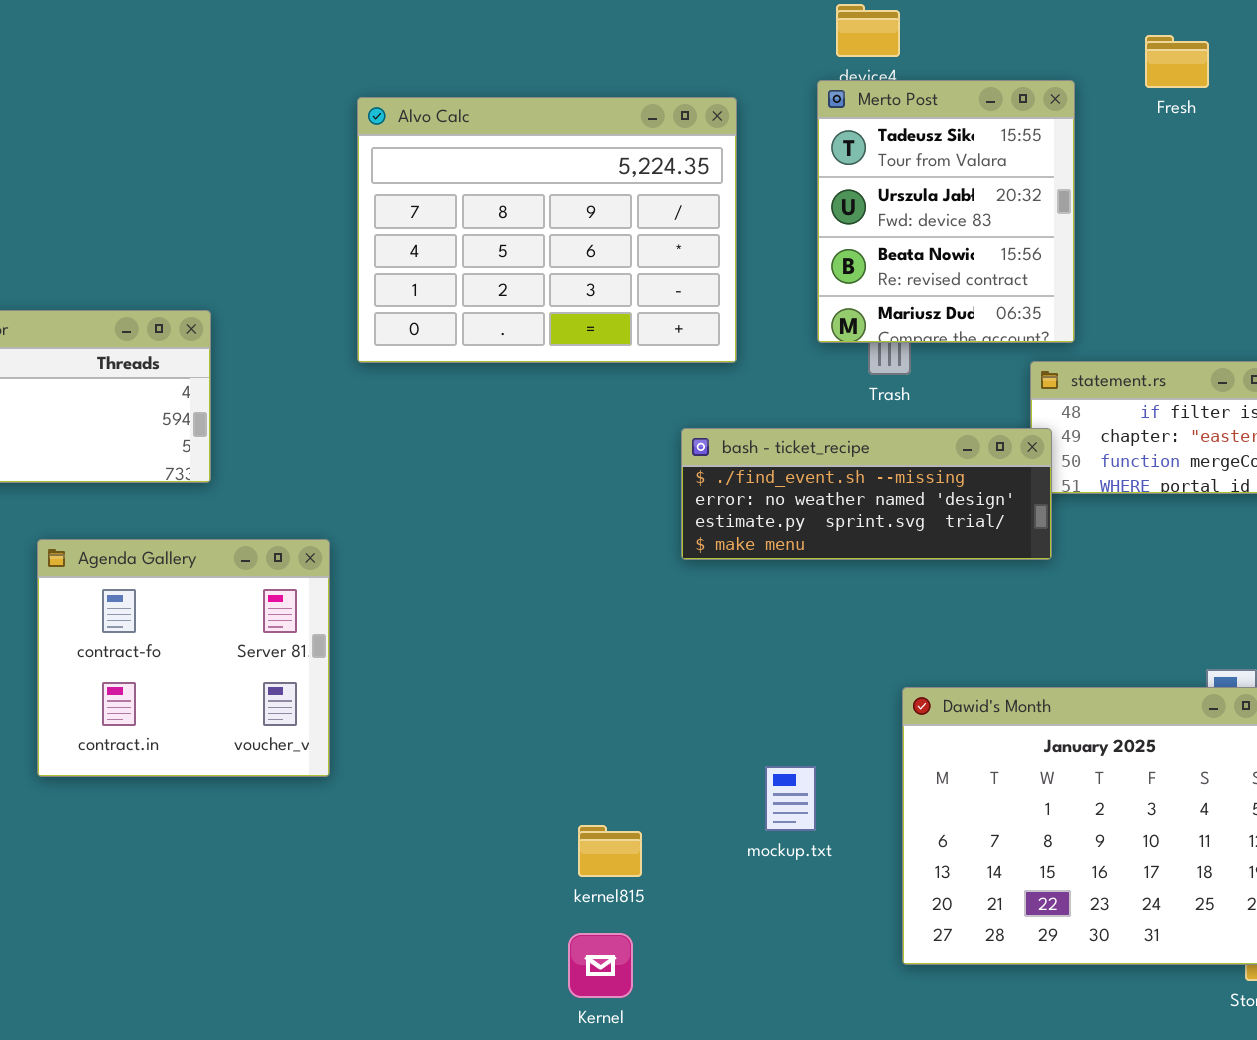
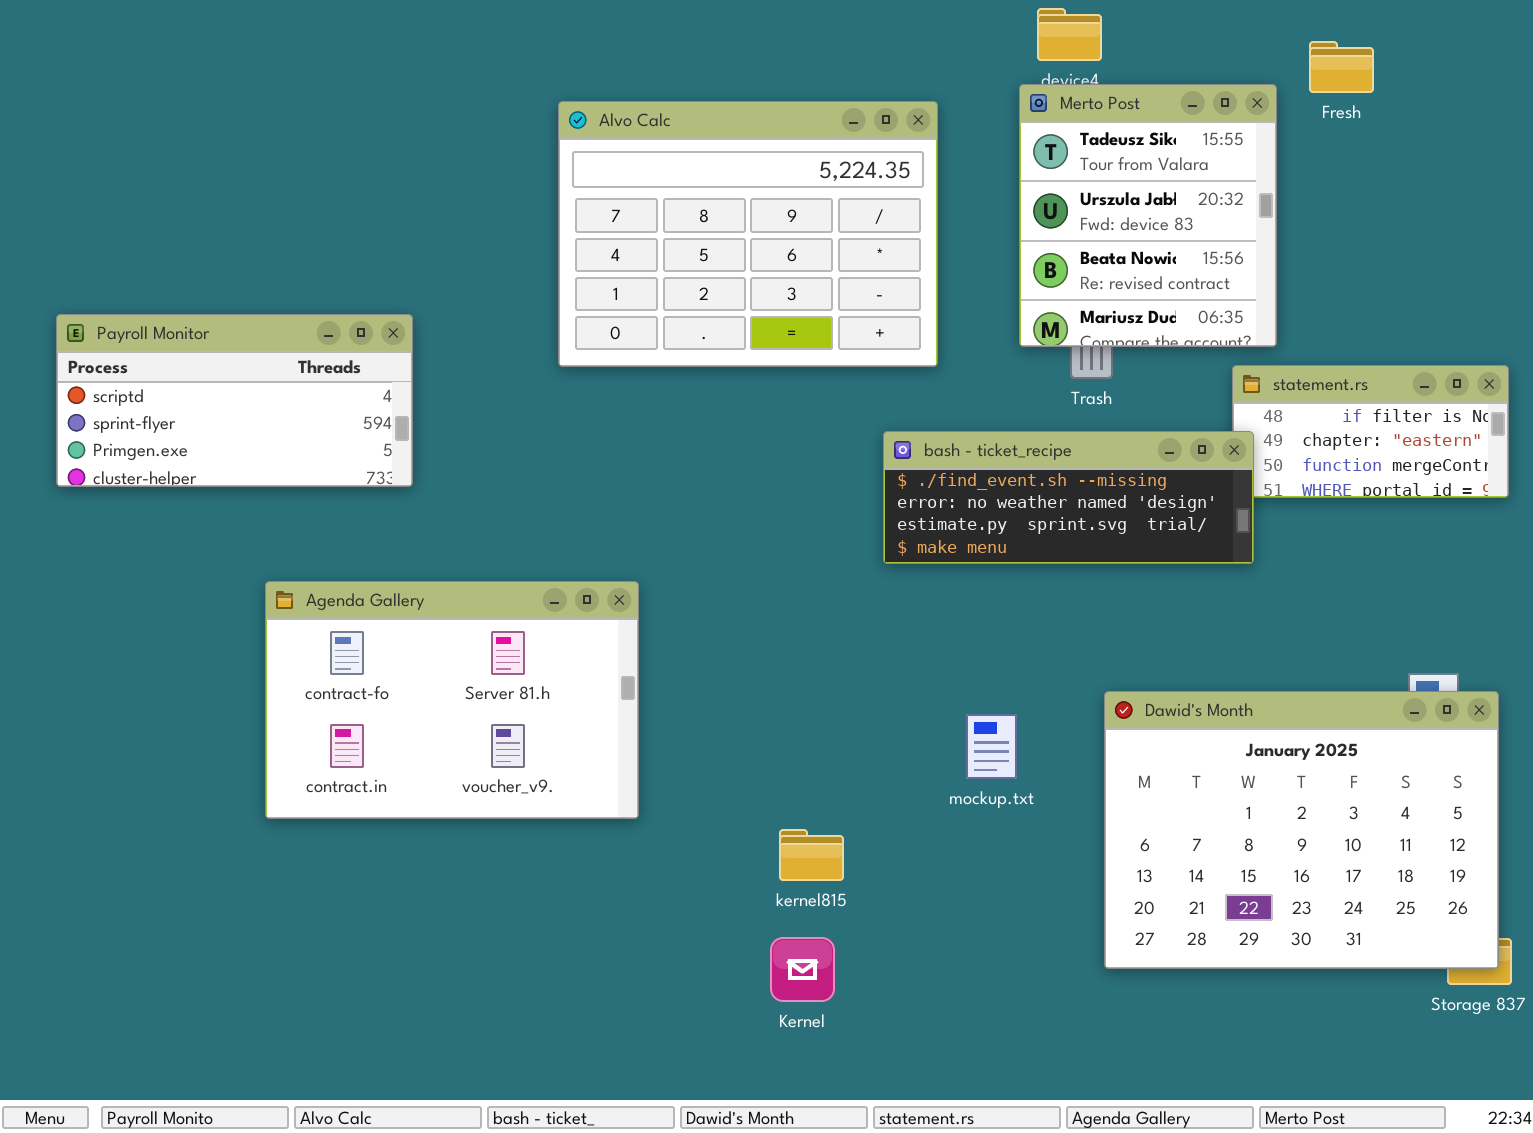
Fresh: [1145,35,1209,88] -> [1309,41,1374,93], moved
Agenda Gallery: [37,539,330,777] -> [265,581,639,819], moved, resized
mockup.txt: [765,766,816,831] -> [966,714,1017,779], moved

